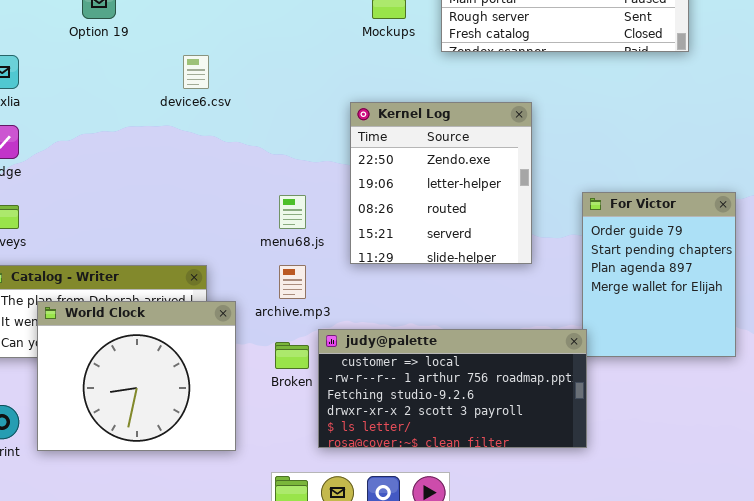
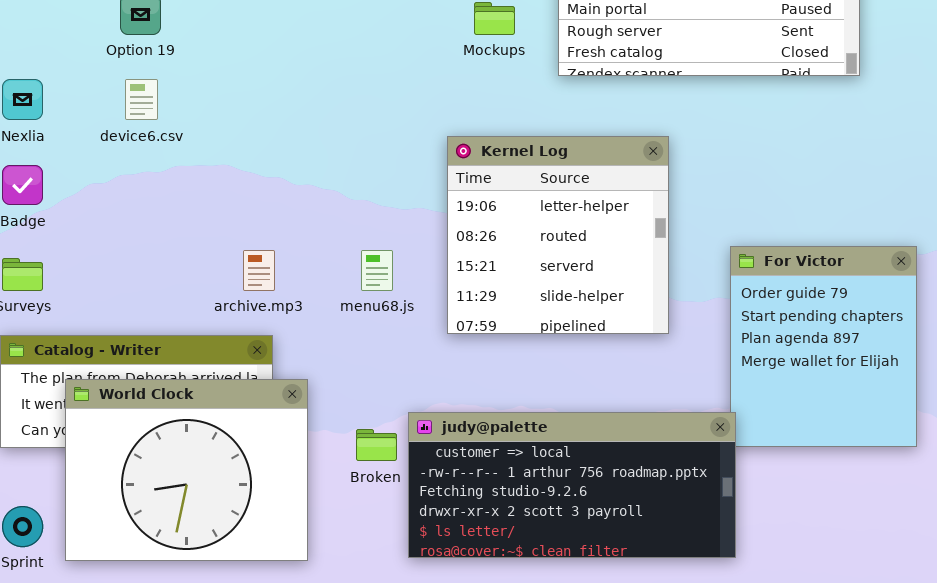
device6.csv: [183,55,209,89] -> [125,79,158,120], moved
Kernel Log: [350,102,532,264] -> [447,136,669,334], scrolled down 1 row
archive.mp3: [279,265,306,299] -> [243,250,275,291], moved

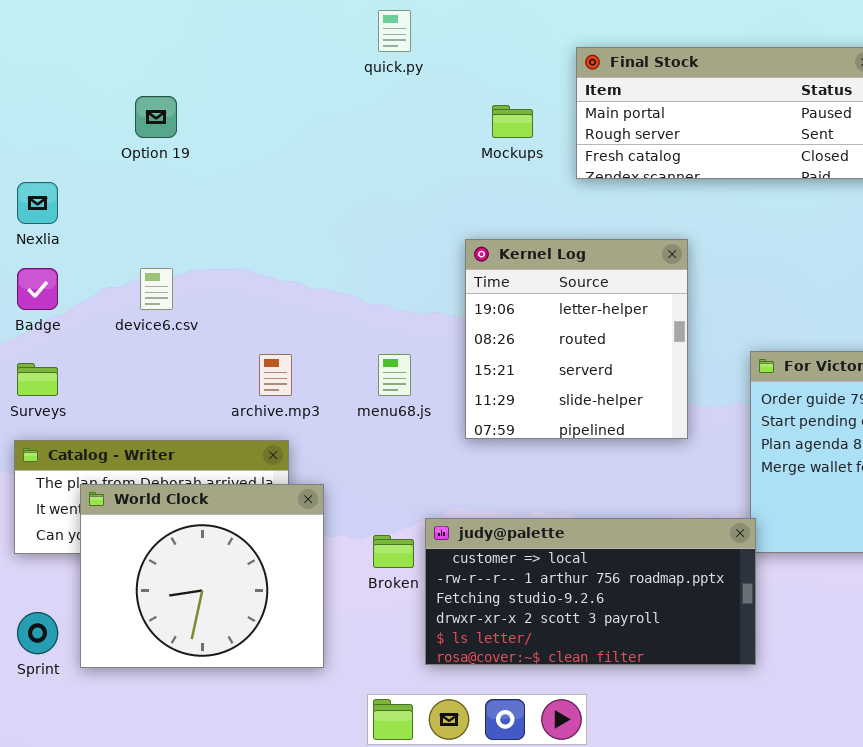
device6.csv: [125,79,158,120] -> [140,268,173,310], moved

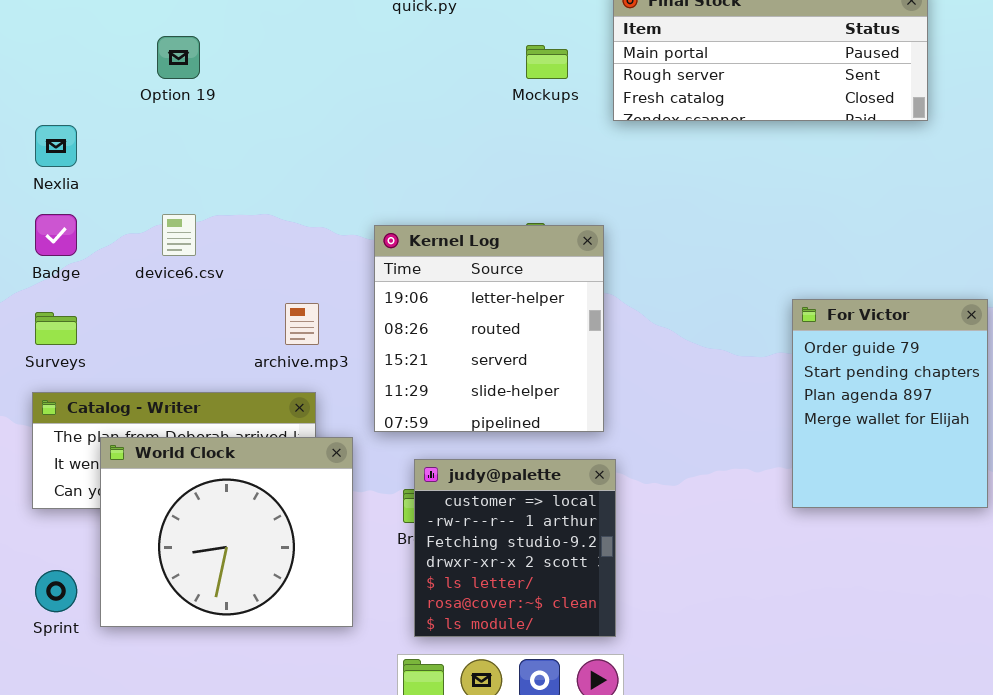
Kernel Log: [465,239,688,439] -> [374,225,604,432], moved
judy@palette: [425,518,756,665] -> [414,459,616,637], moved, resized

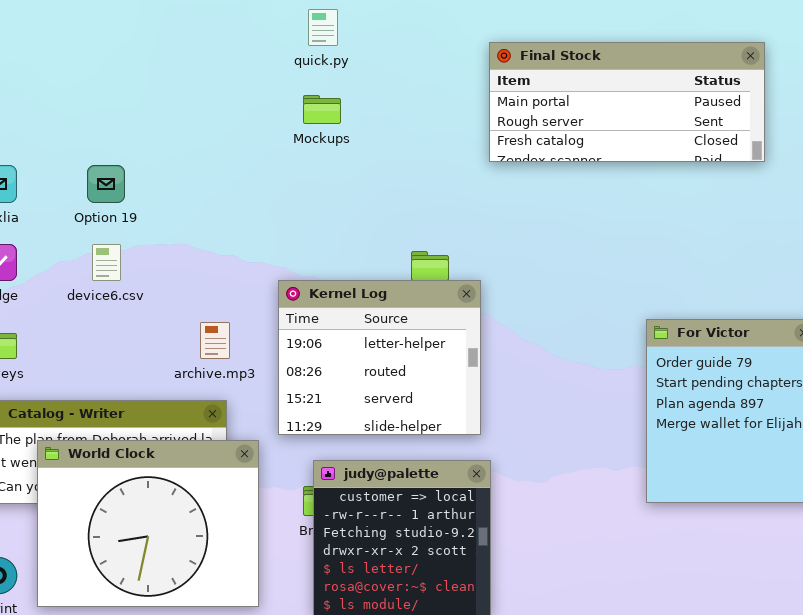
Option 19: [157,36,200,79] -> [87,165,125,203], moved
Mockups: [526,45,568,79] -> [303,95,341,124], moved
Kernel Log: [374,225,604,432] -> [278,280,481,435], resized

